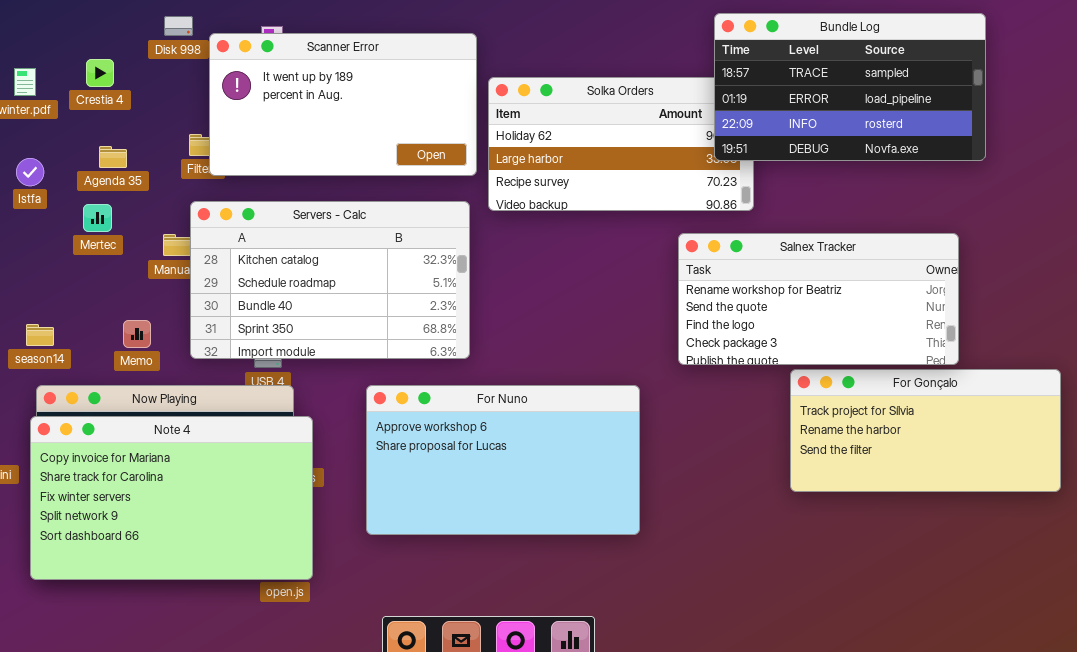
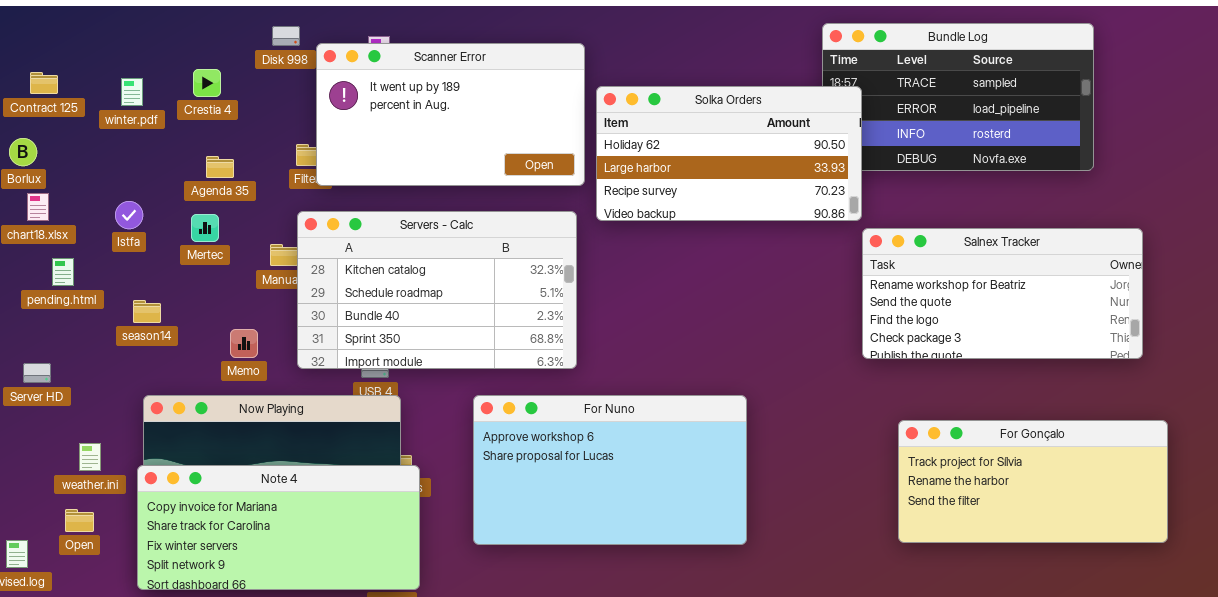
Solka Orders: [488,77,754,211] -> [596,86,862,221], raised
Istfa: [16,158,44,186] -> [115,201,143,229], moved
Salnex Tracker: [678,233,959,365] -> [862,228,1143,359], moved
season14: [26,324,54,346] -> [133,300,161,323], moved
For Gonçalo: [790,369,1061,492] -> [898,420,1168,543], moved
Note 4: [30,416,313,580] -> [137,465,420,590], resized

